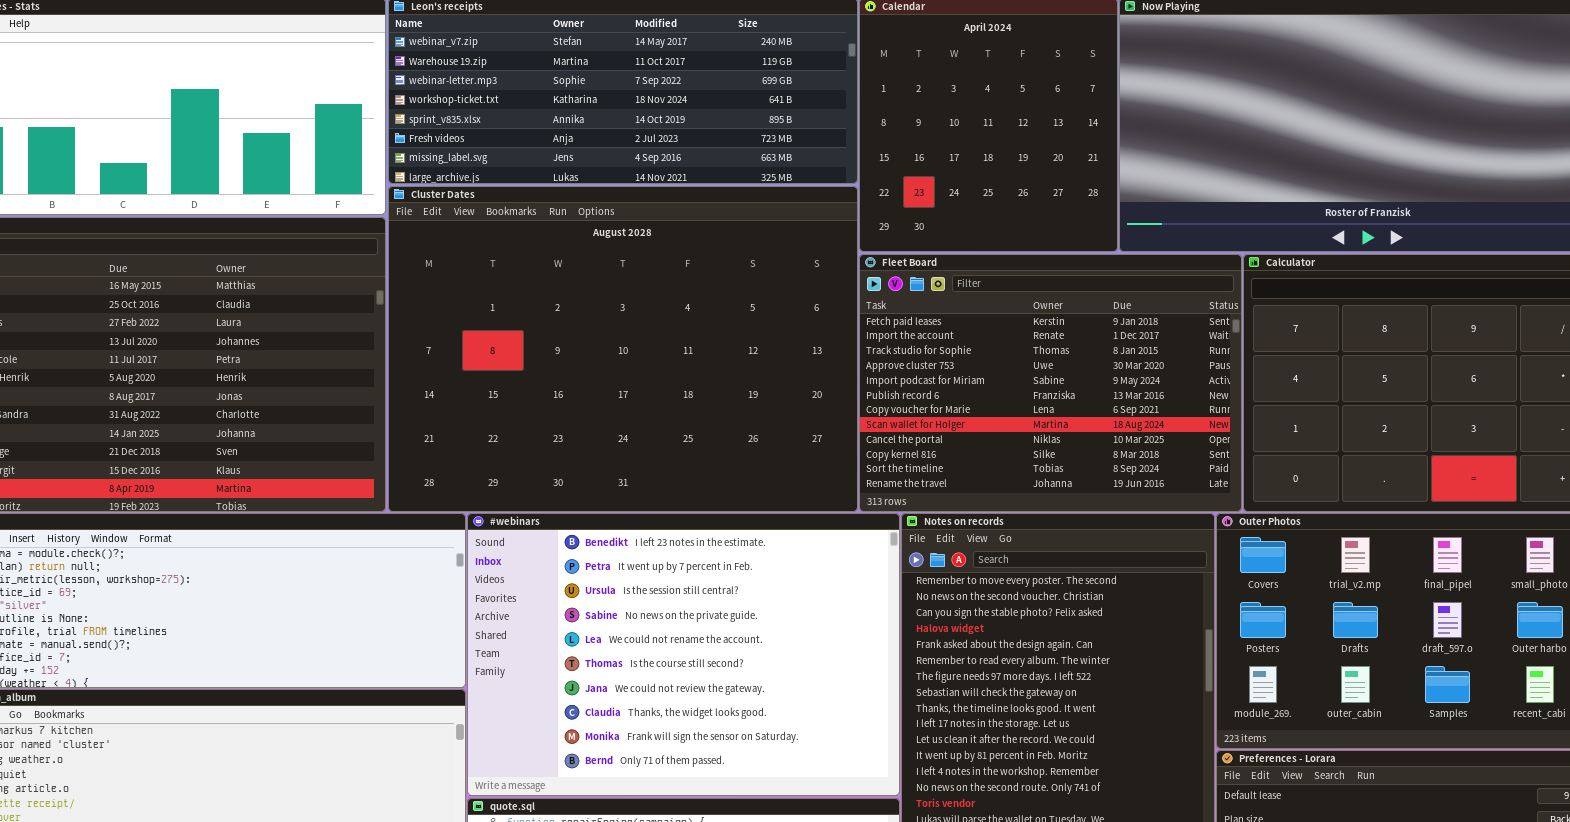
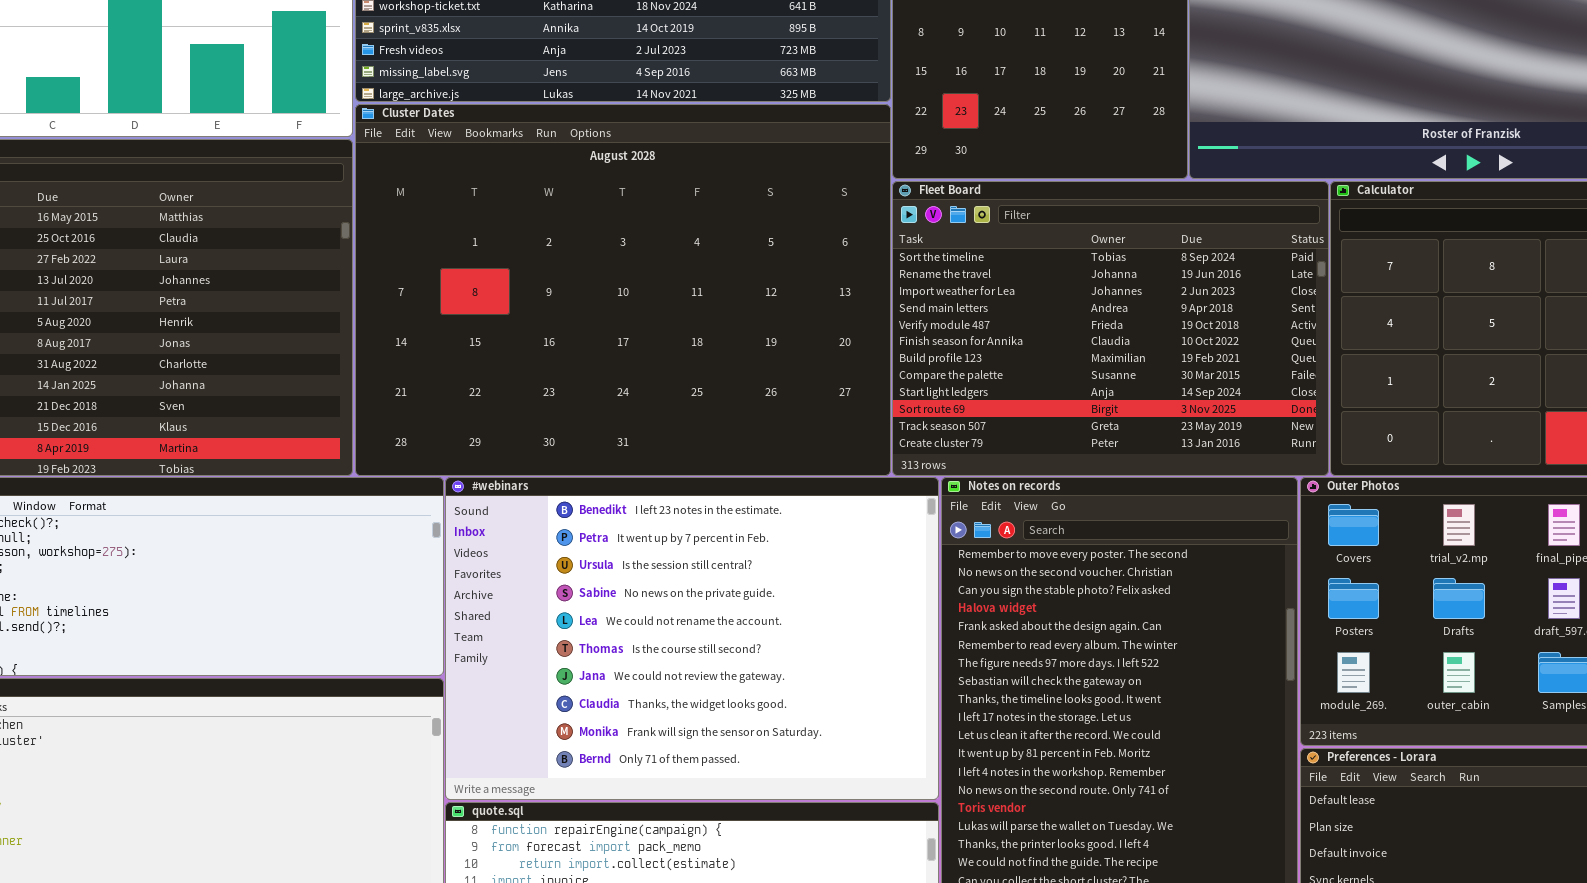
Fleet Board: [859,254,1242,512] -> [892,181,1329,476], scrolled down 10 rows

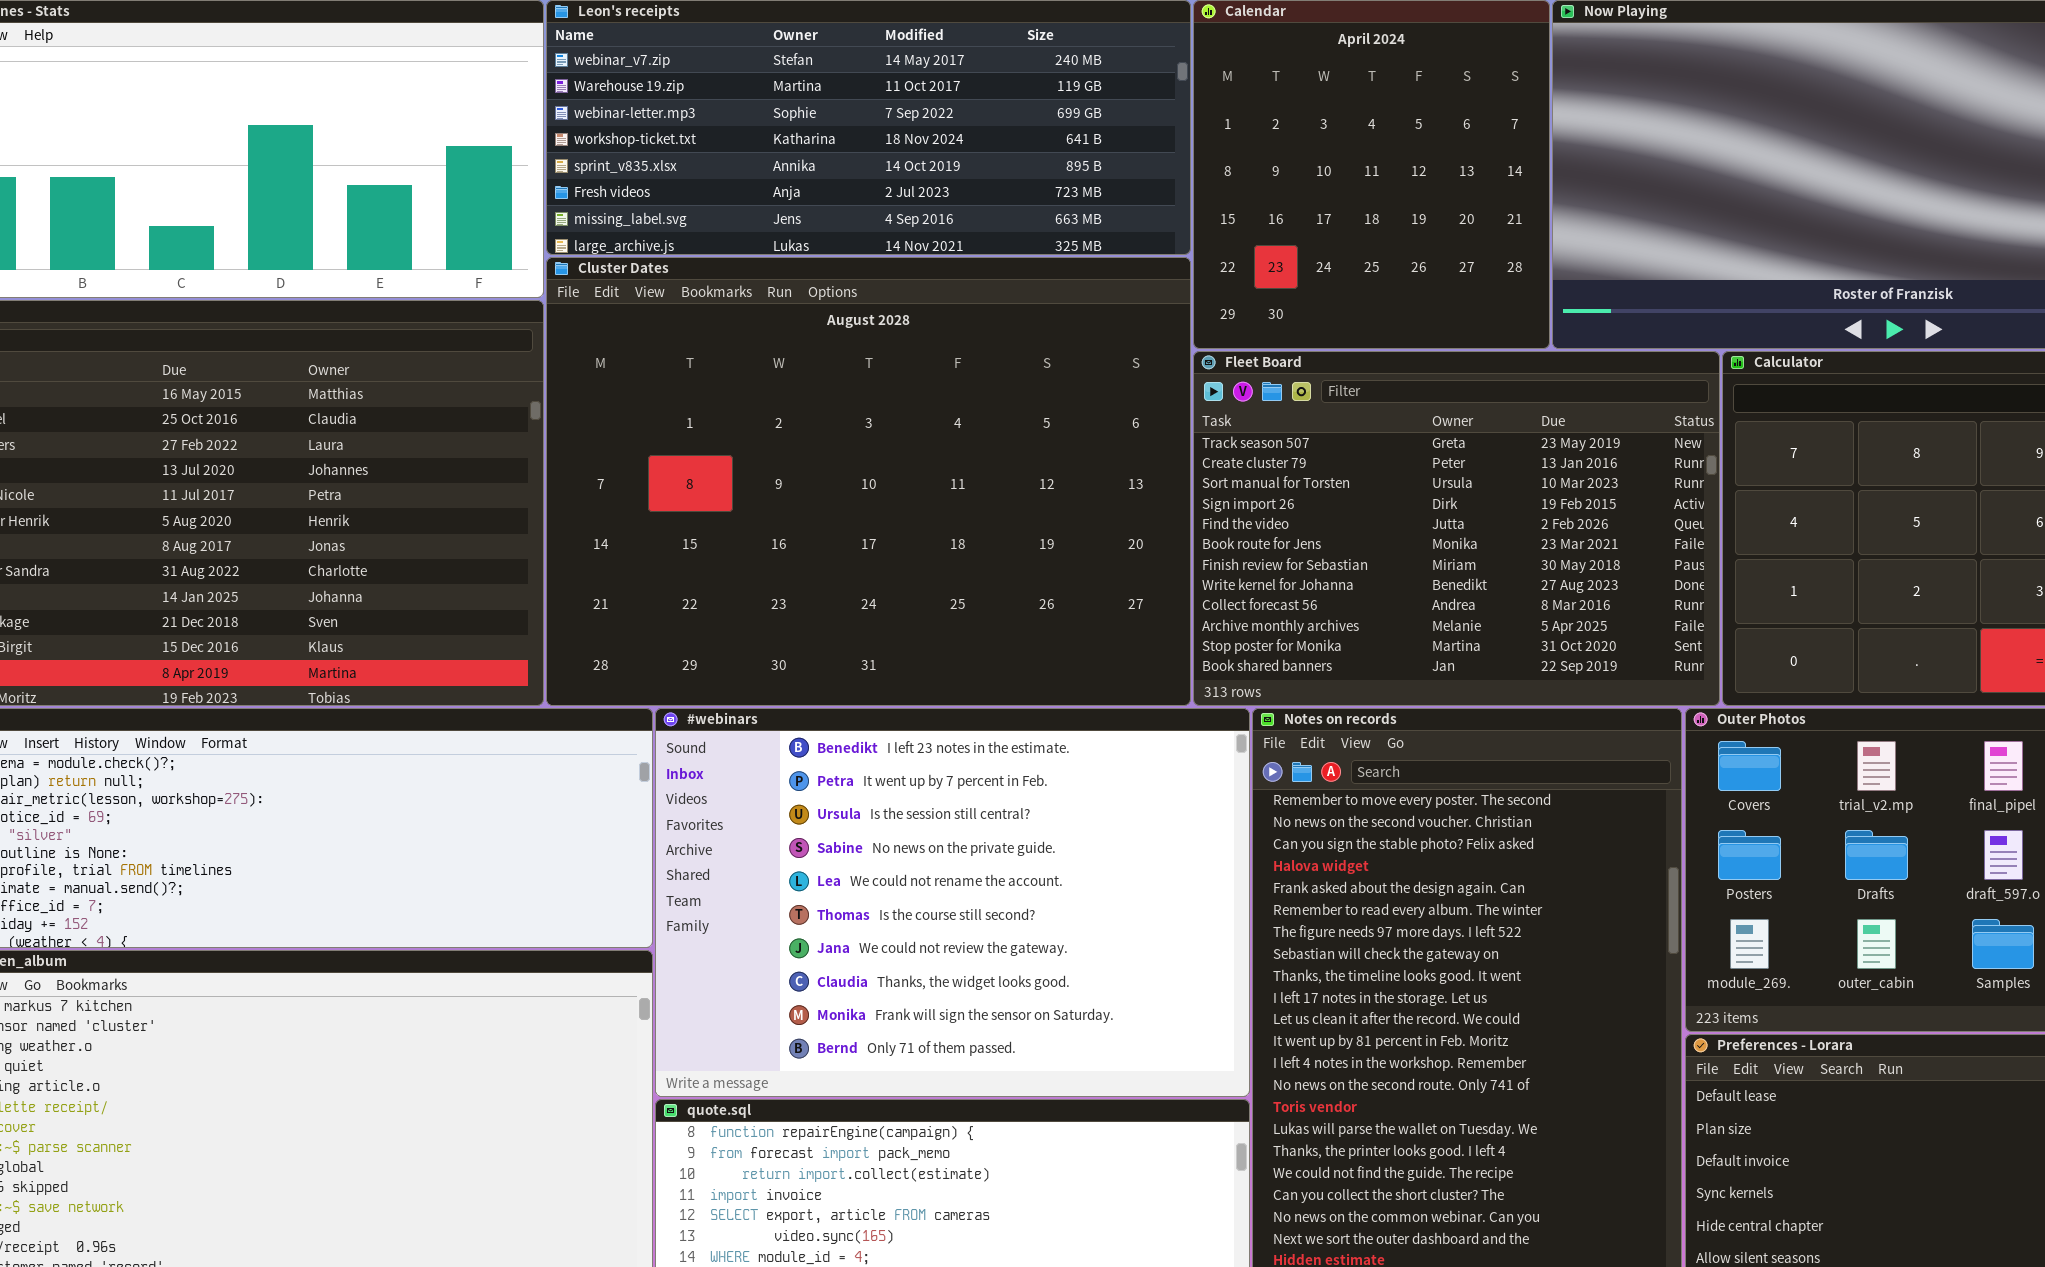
Fleet Board: [892,181,1329,476] -> [1193,351,1720,706], scrolled down 10 rows

